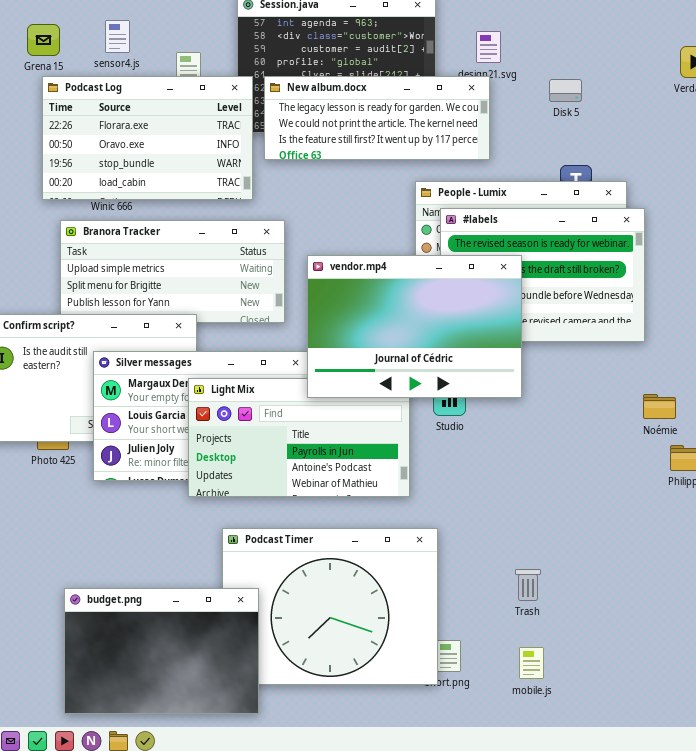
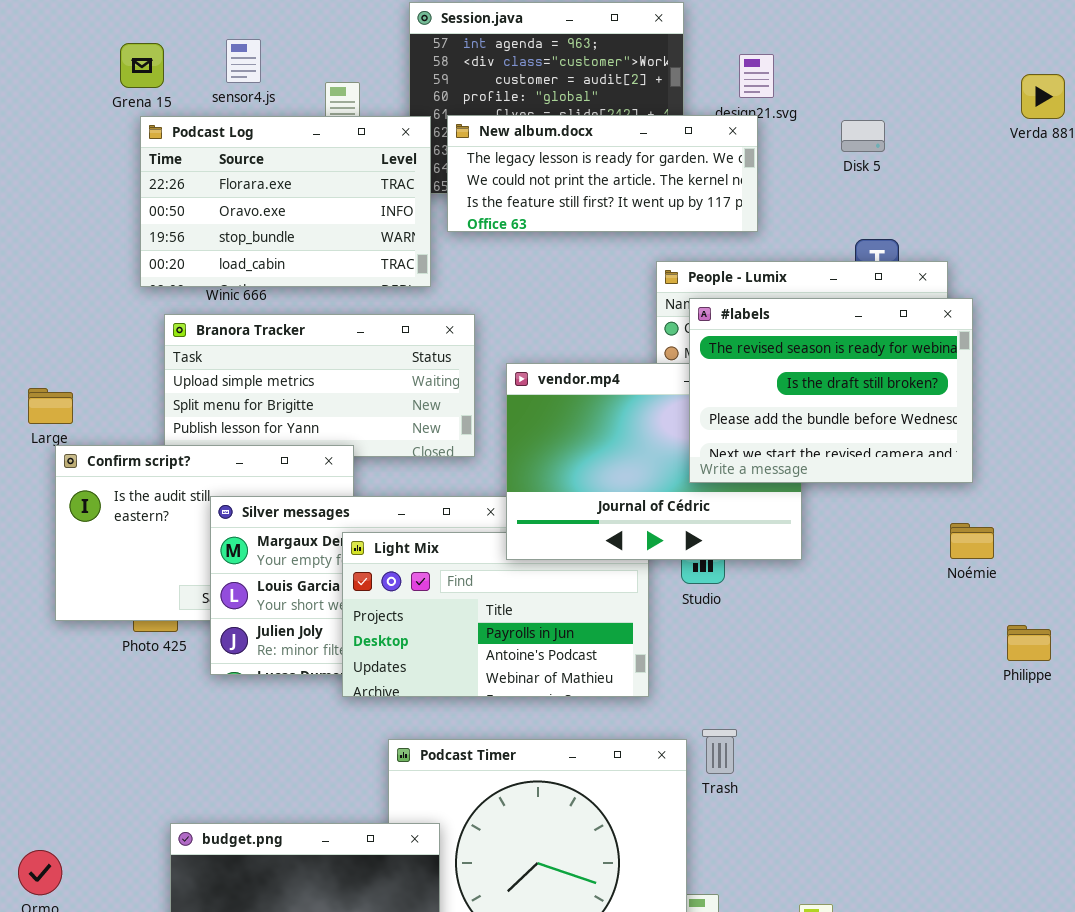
#labels: [440,208,645,342] -> [689,298,973,483], raised
Noémie: [643,394,676,419] -> [950,523,994,559], moved
Trash: [515,569,541,601] -> [702,729,737,774], moved

